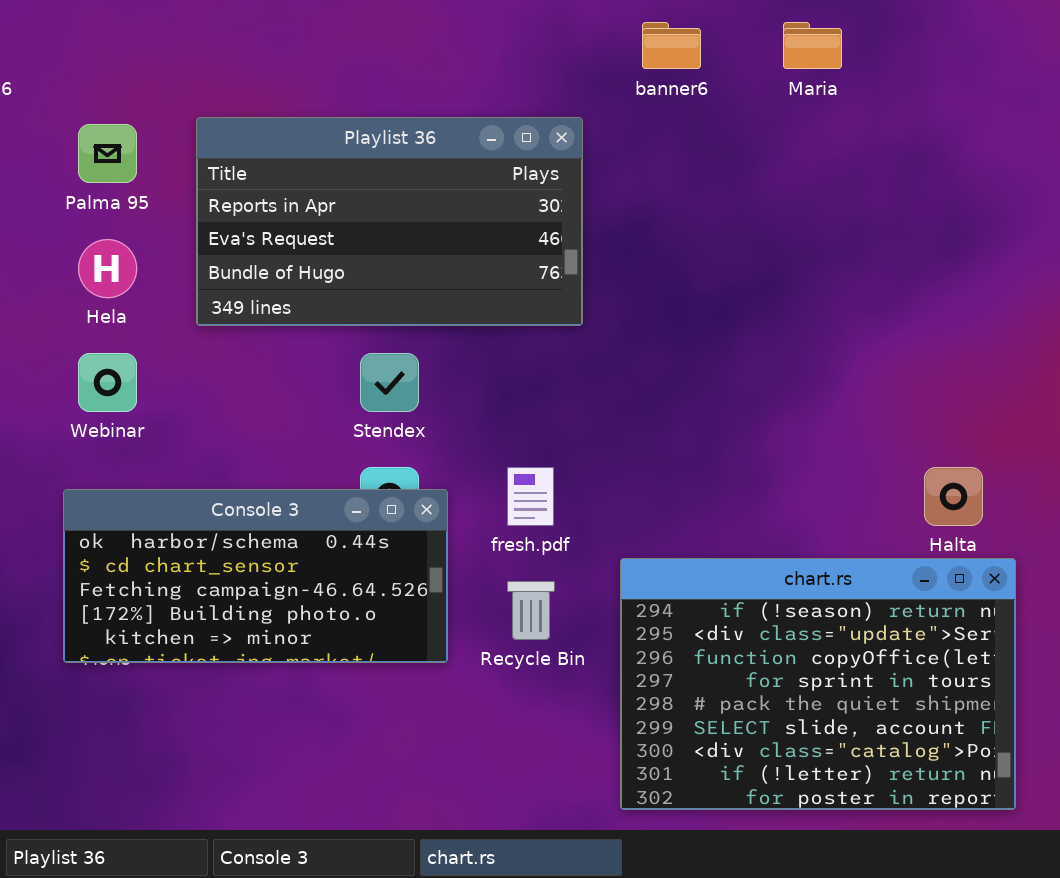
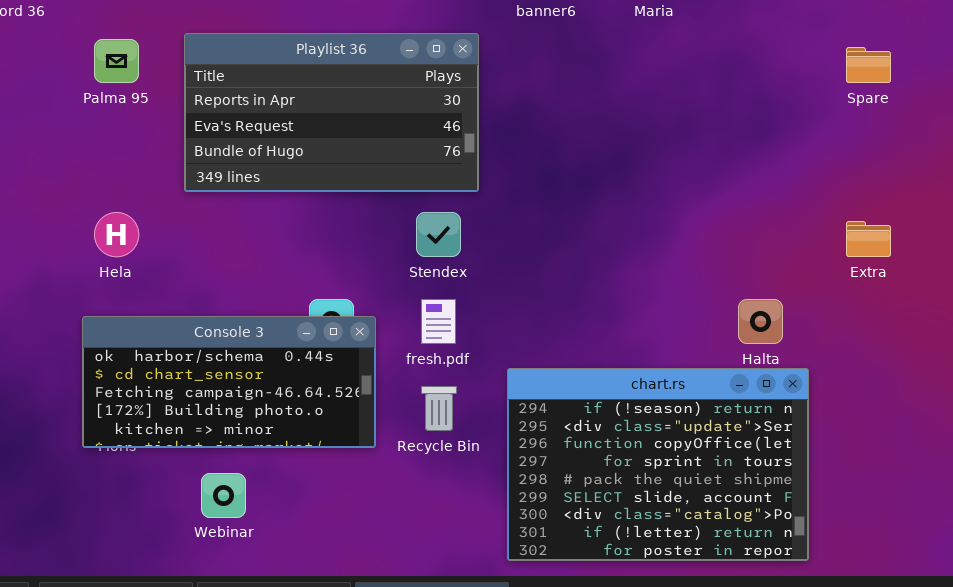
Hela: [78,239,137,298] -> [94,212,139,257], moved
Webinar: [78,353,137,412] -> [201,473,246,518], moved
Stendex: [360,353,419,412] -> [416,212,461,257], moved

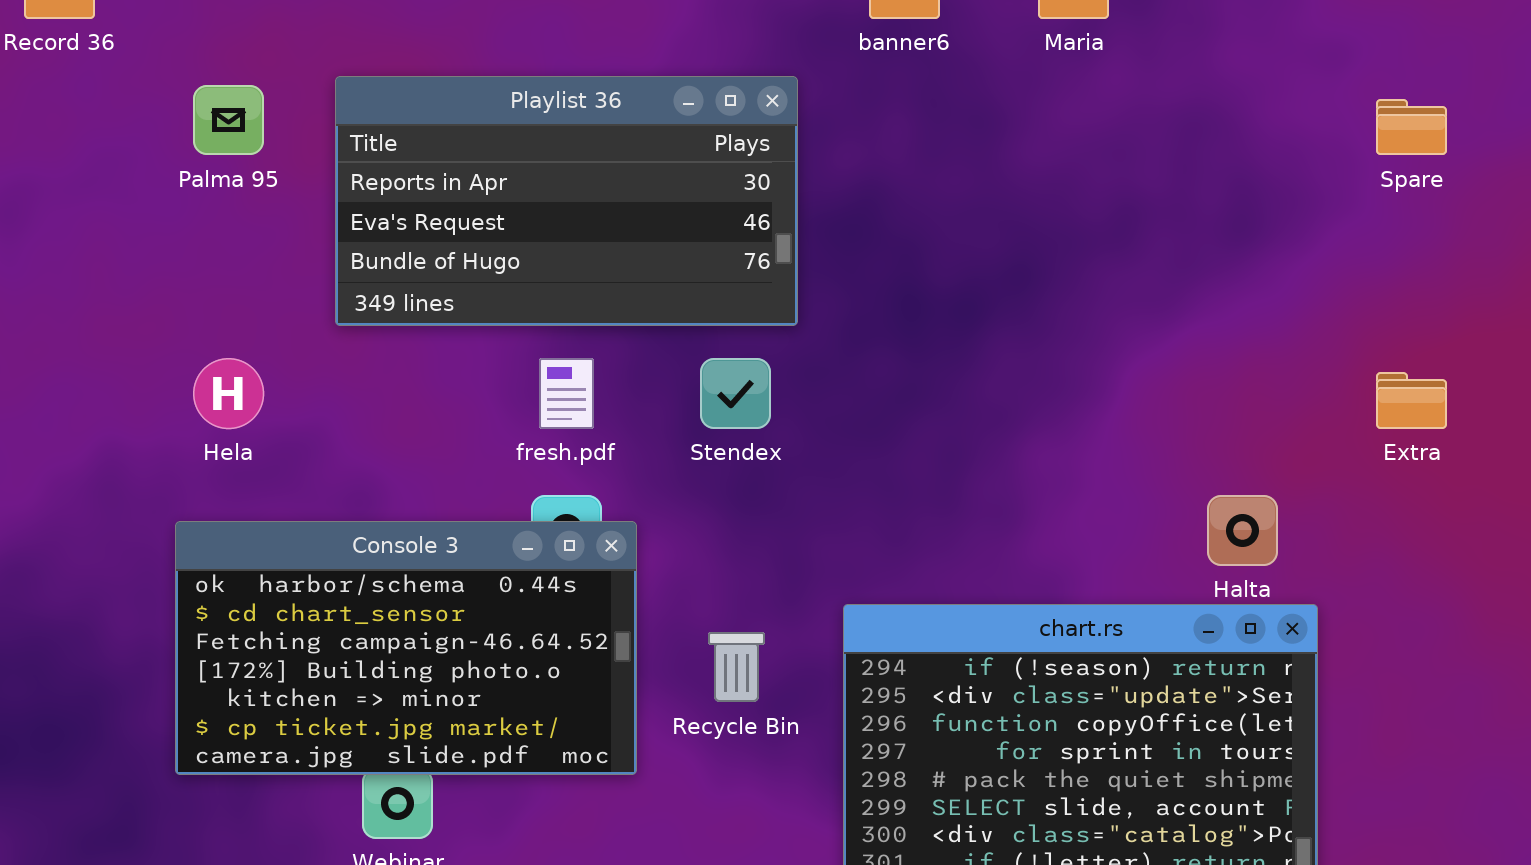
fresh.pdf: [421,299,456,344] -> [539,358,594,429], moved
Console 3: [82,316,376,448] -> [175,521,637,775], resized

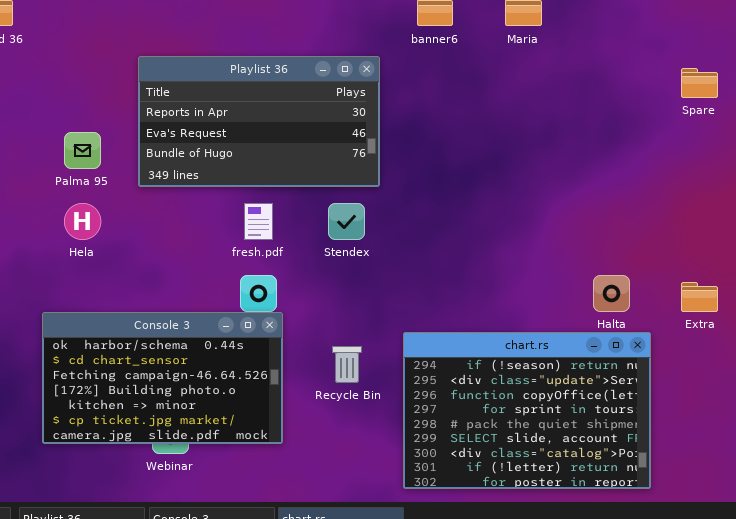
Palma 95: [193,85,264,155] -> [64,132,101,169], moved
Extra: [1376,372,1447,429] -> [681,282,718,312], moved
Console 3: [175,521,637,775] -> [42,312,283,444], moved

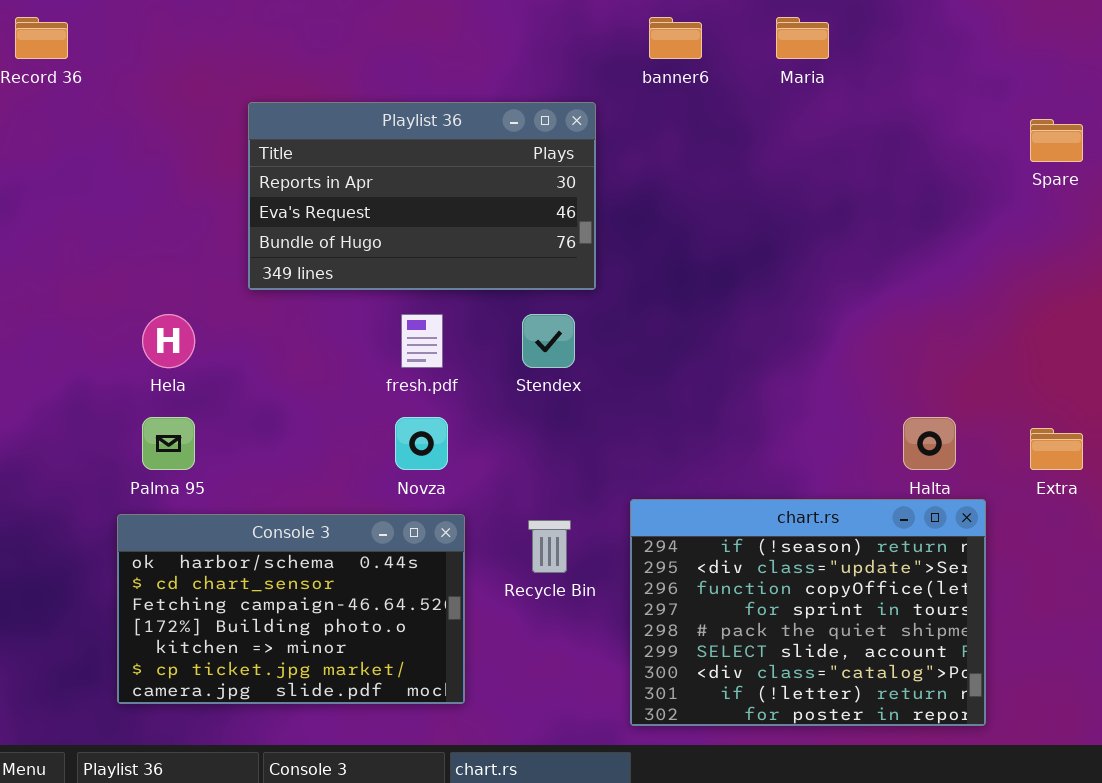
Palma 95: [64,132,101,169] -> [142,417,195,470], moved
Console 3: [42,312,283,444] -> [117,514,465,704], moved

